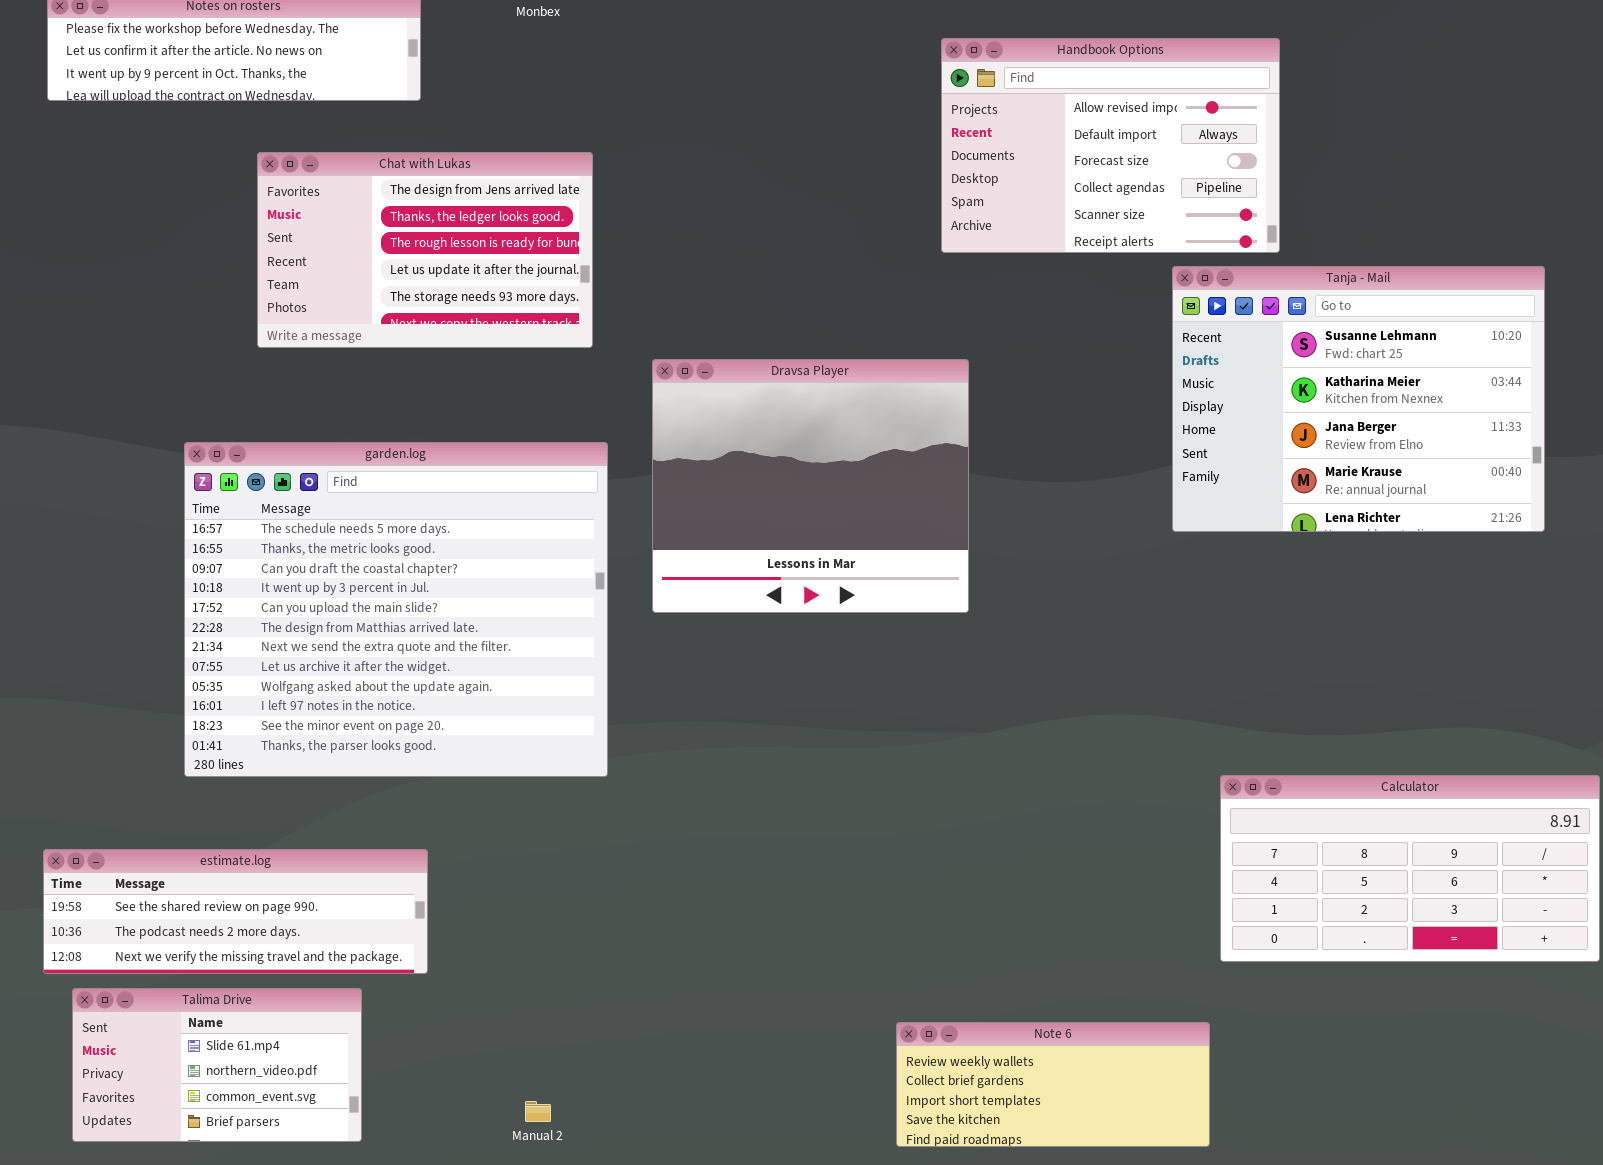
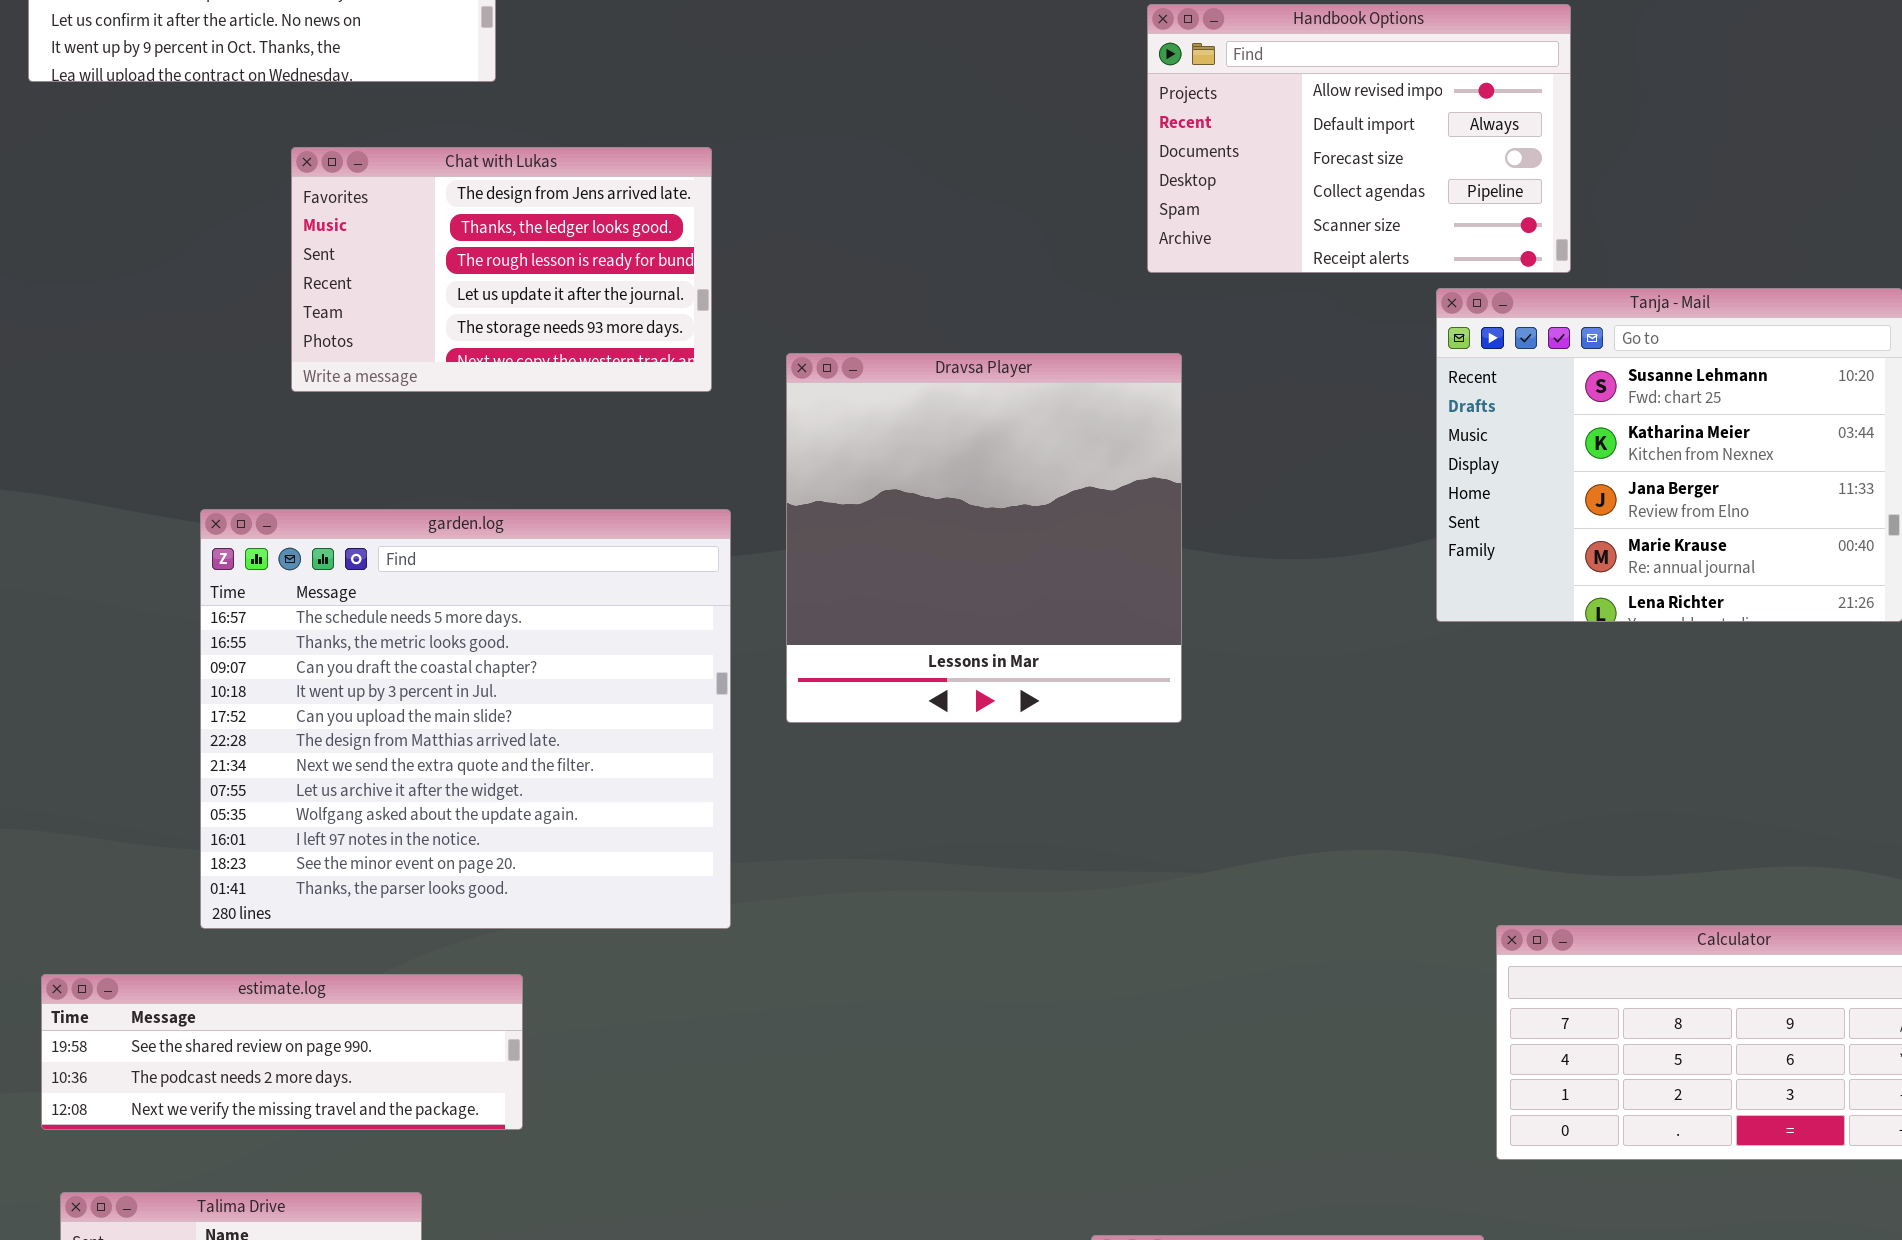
Dravsa Player: [652,359,969,613] -> [786,353,1182,723], resized
estimate.log: [43,849,428,974] -> [41,974,523,1130], moved

